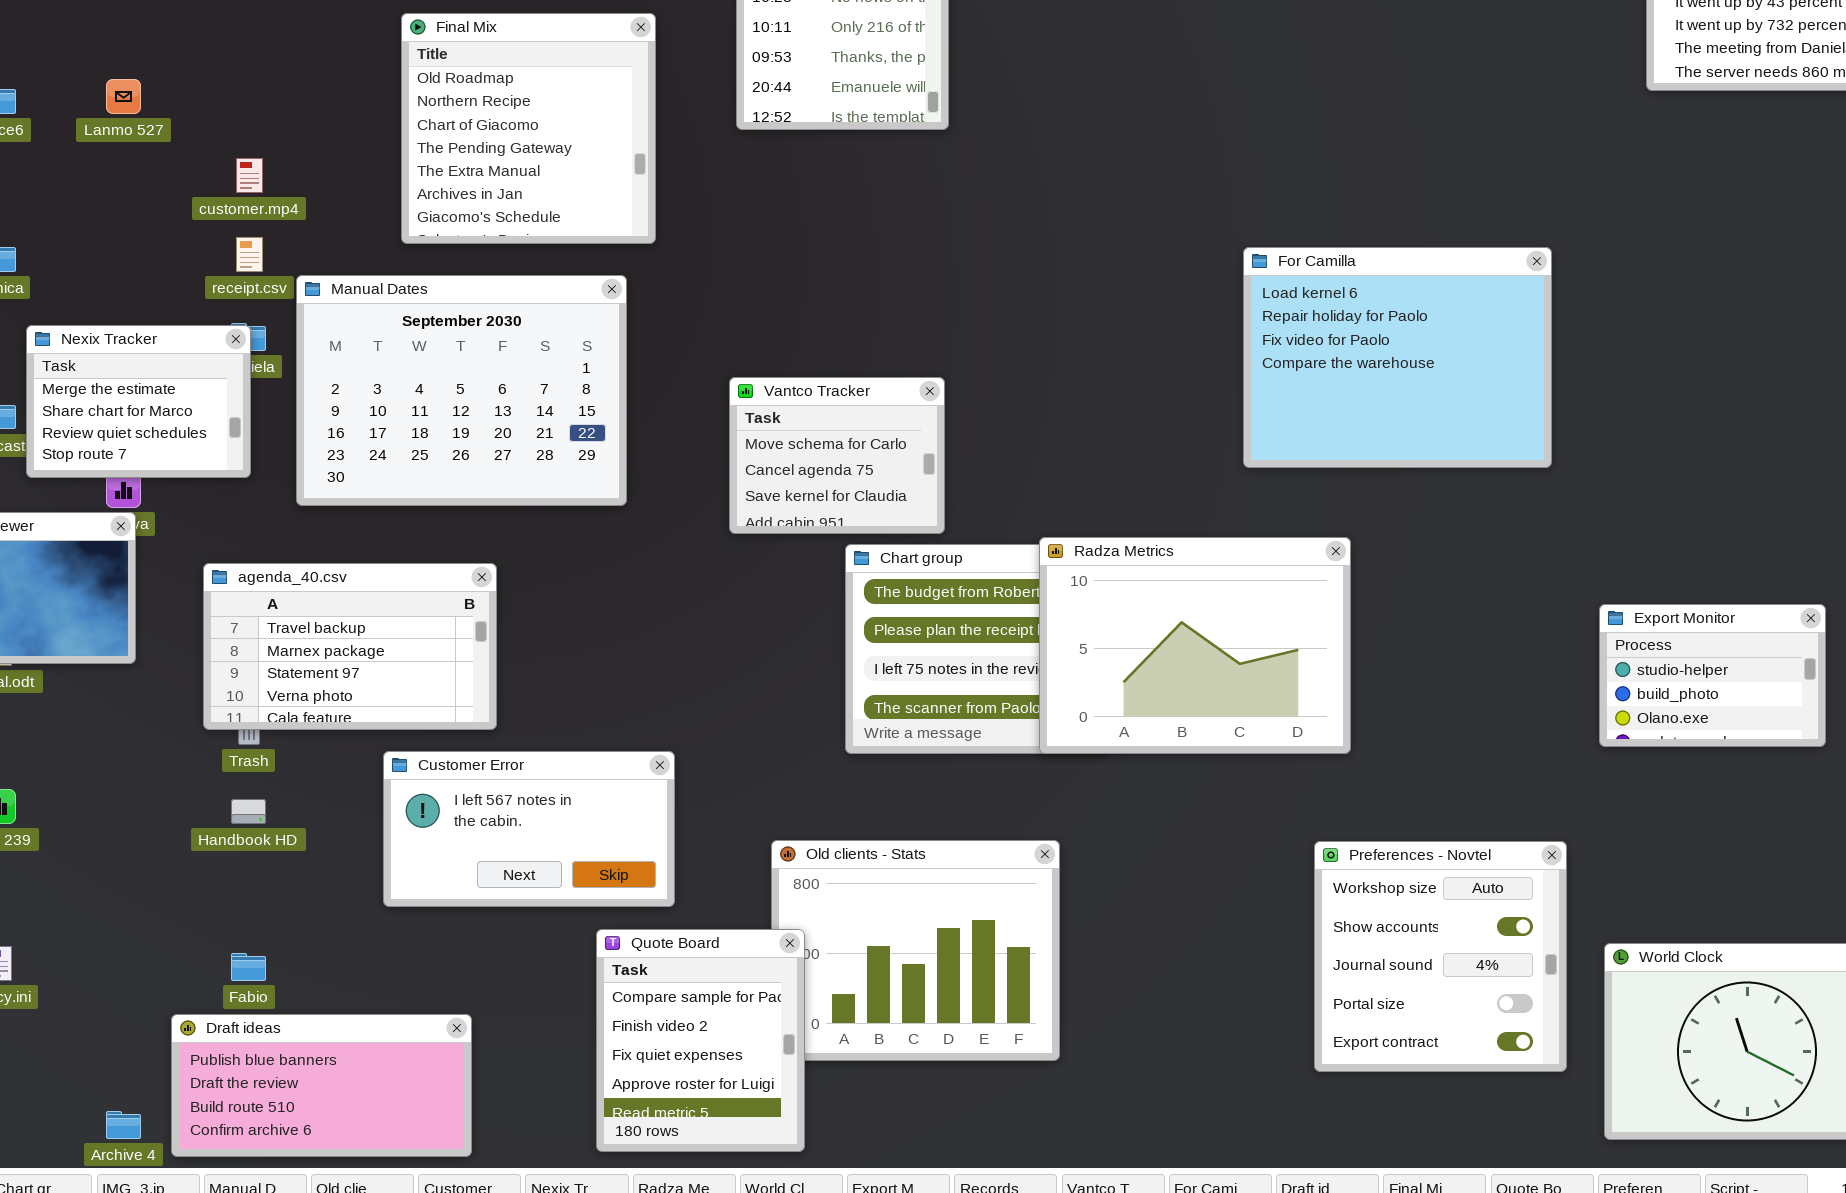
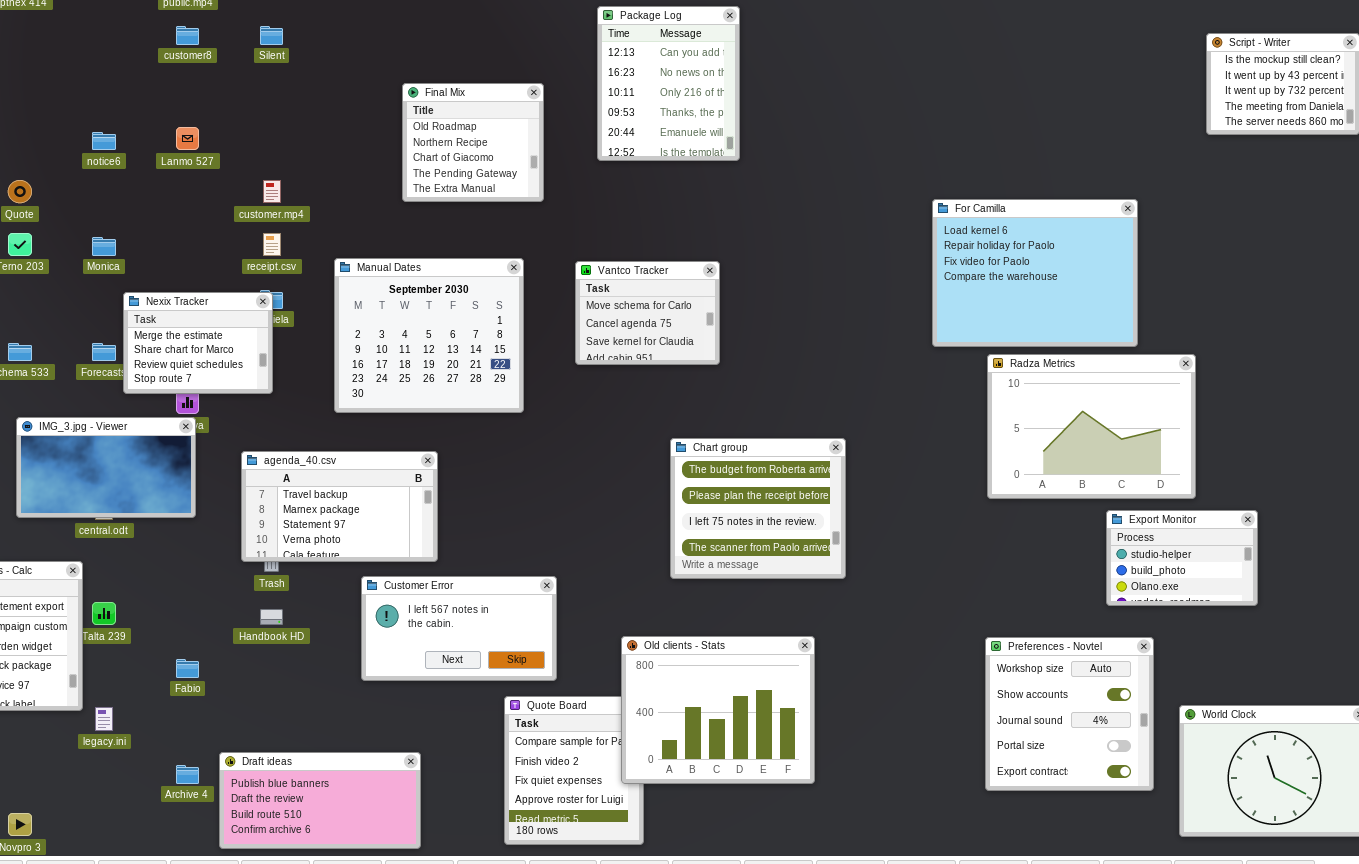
Final Mix: [401,13,656,244] -> [402,83,544,202], resized
For Camilla: [1243,247,1552,468] -> [932,199,1138,347], moved
Manual Dates: [296,275,627,506] -> [334,258,524,413], resized
Vantco Tracker: [729,377,945,534] -> [575,261,720,365], moved
Radza Metrics: [1039,537,1351,754] -> [987,354,1196,499], moved
Export Monitor: [1599,604,1826,747] -> [1106,510,1258,606], moved
Old clients - Stats: [771,840,1060,1061] -> [621,636,815,784], raised
Fabio: [231,953,266,981] -> [176,659,199,678], moved
Archive 4: [106,1111,141,1139] -> [176,765,199,784], moved

